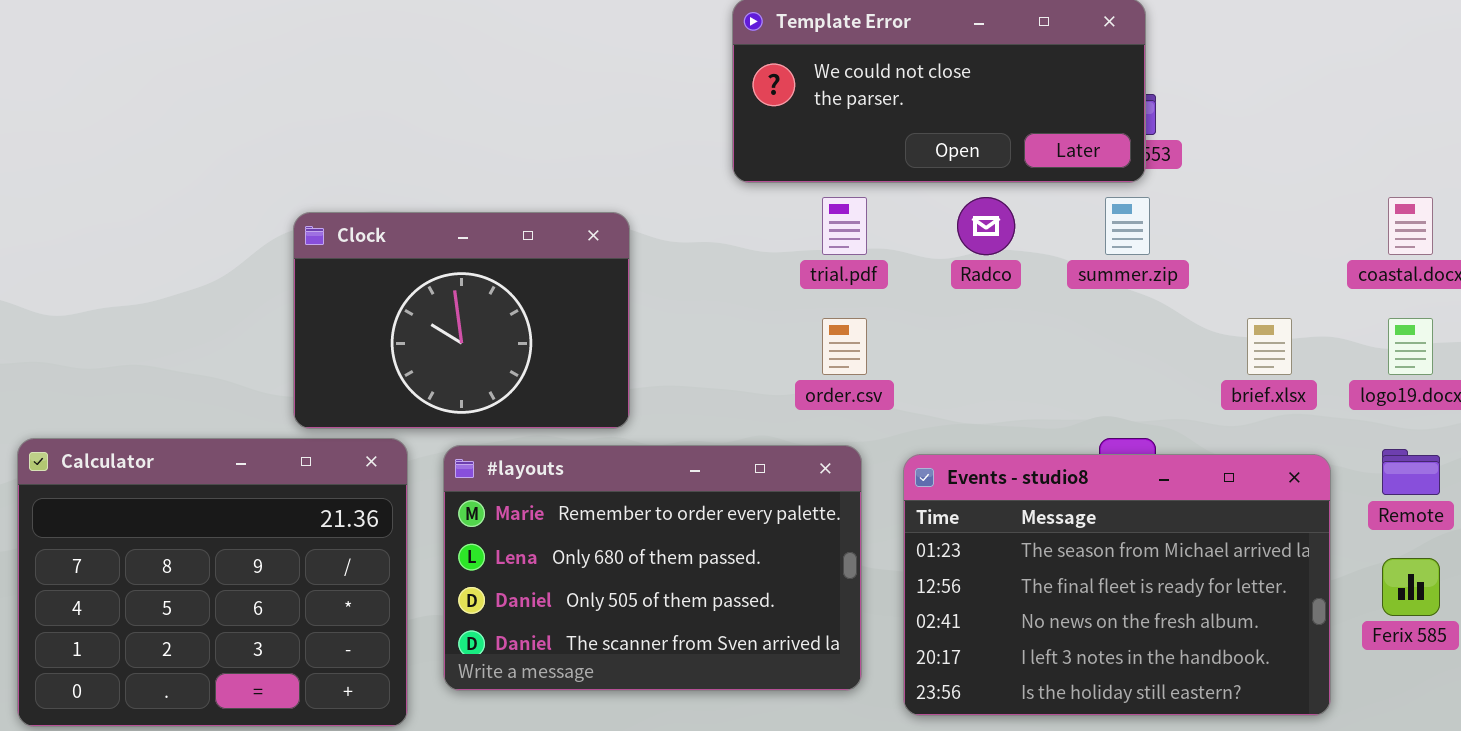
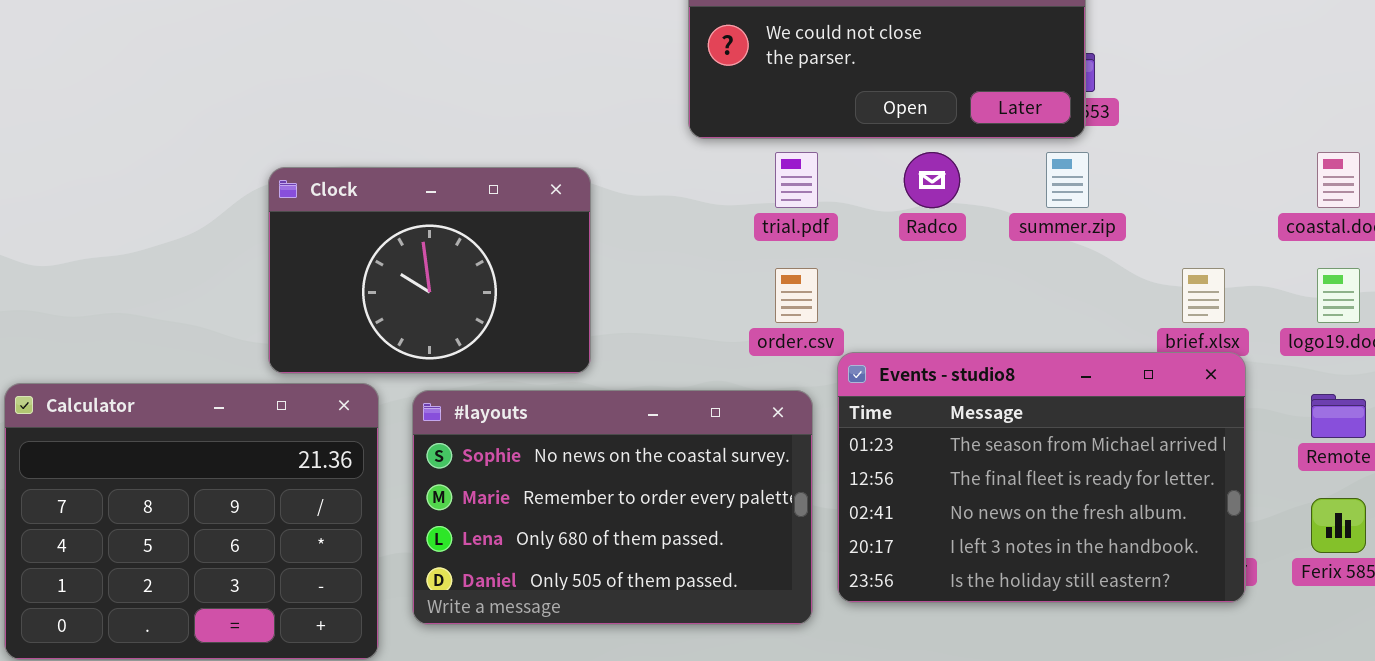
#layouts: [443,445,862,691] -> [412,390,813,625], scrolled up 1 row
Events - studio8: [903,454,1331,716] -> [837,352,1246,603], moved

